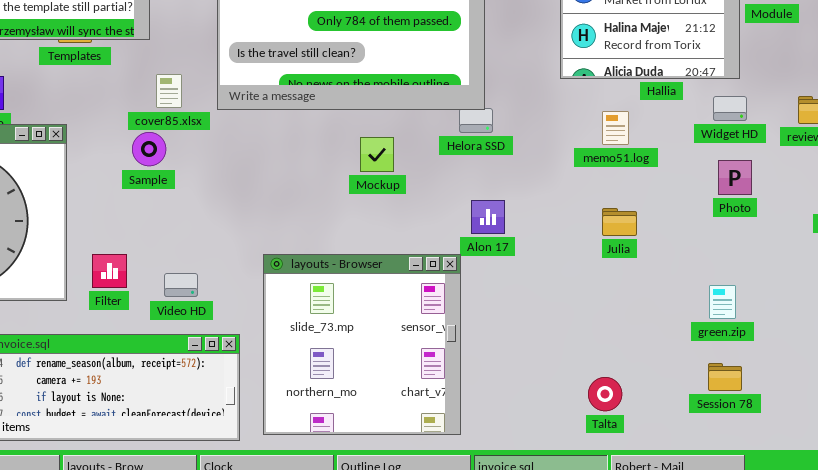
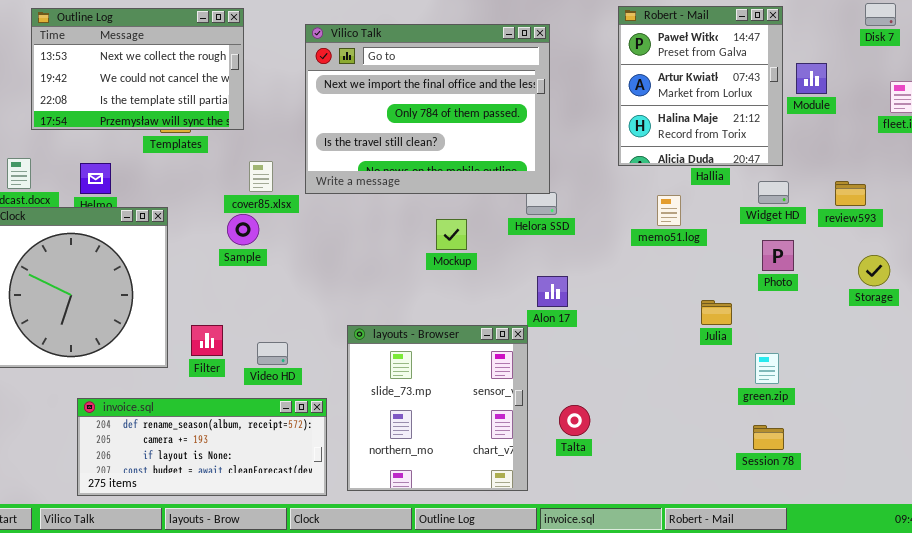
Julia: [602,208,637,236] -> [701,300,732,325], moved
Talta: [588,377,622,411] -> [559,405,590,436], moved

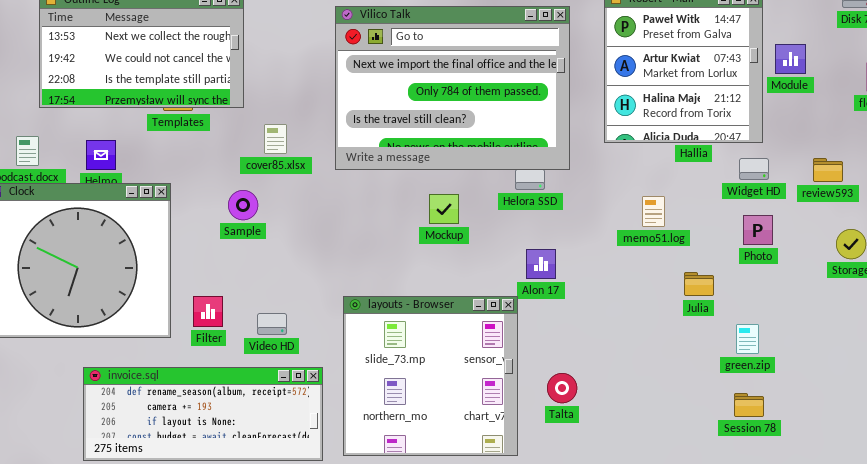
Vilico Talk: [305,24,550,194] -> [335,6,570,170], moved
cover85.xlsx: [249,161,273,192] -> [264,124,287,154], moved
memo51.log: [657,195,681,226] -> [642,196,665,227], moved

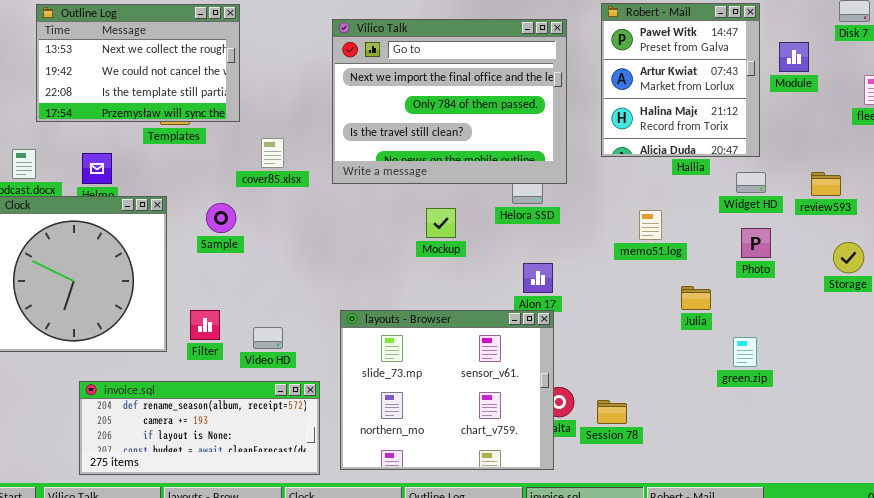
Module: [775,44,806,74] -> [779,42,809,72], moved
Sample: [228,190,258,220] -> [206,203,236,233], moved
layouts - Browser: [343,296,518,456] -> [340,310,554,470], resized
Session 78: [734,393,764,417] -> [597,400,627,424], moved

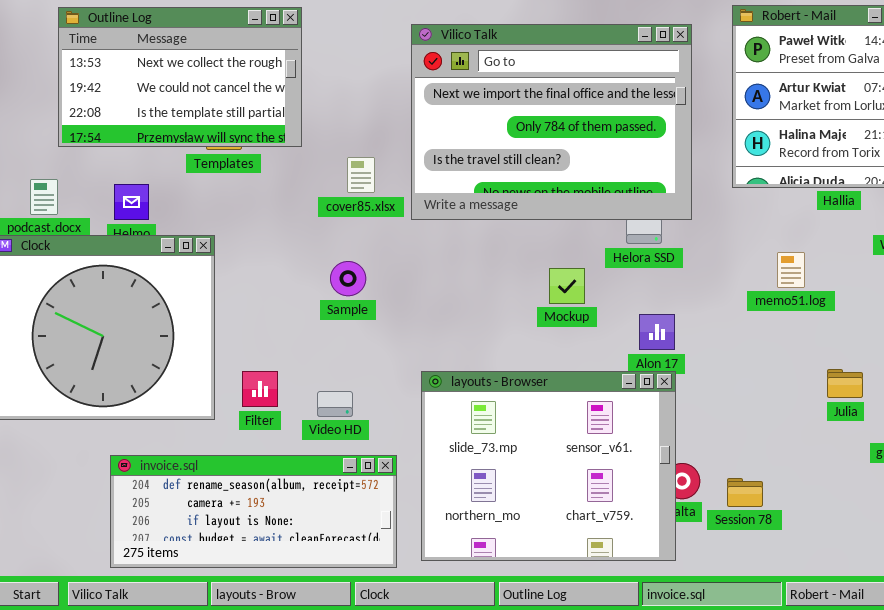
cover85.xlsx: [261,138,284,168] -> [347,157,375,193], moved
Sample: [206,203,236,233] -> [330,261,366,296], moved
Mockup: [426,208,456,238] -> [549,268,585,304], moved
Julia: [681,286,711,310] -> [827,369,863,398], moved

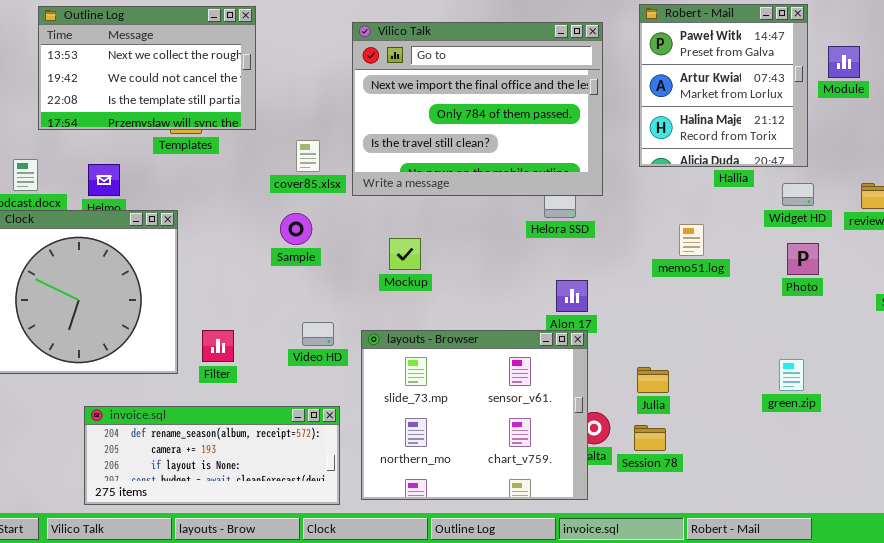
Sample: [330,261,366,296] -> [280,213,312,245], moved
Mockup: [549,268,585,304] -> [389,238,421,270], moved
Julia: [827,369,863,398] -> [637,367,669,393], moved
Video HD: [317,391,353,417] -> [302,322,334,346], moved

